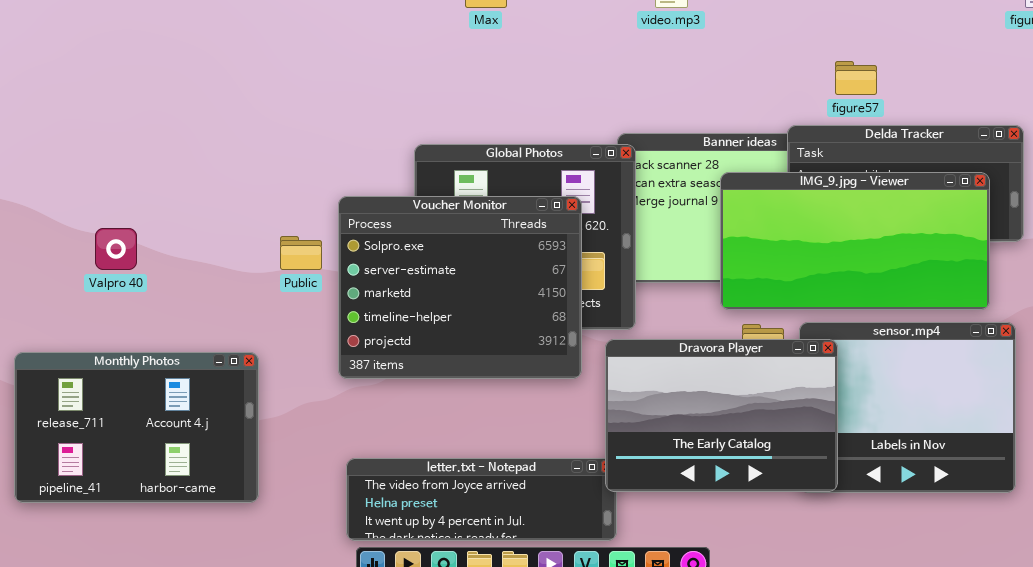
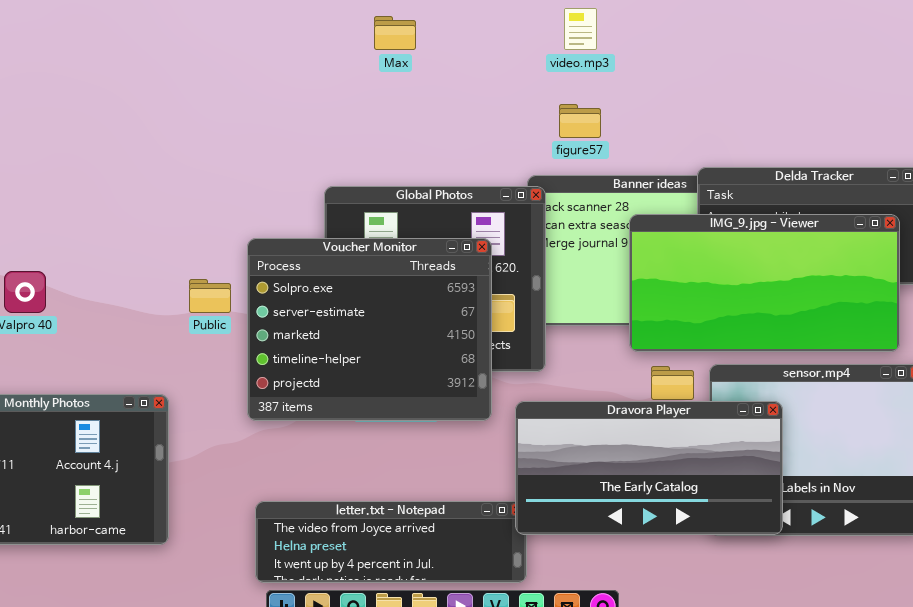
figure57: [835,61,877,95] -> [559,104,601,138], moved
Dravora Player: [605,339,838,492] -> [515,401,783,535], resized

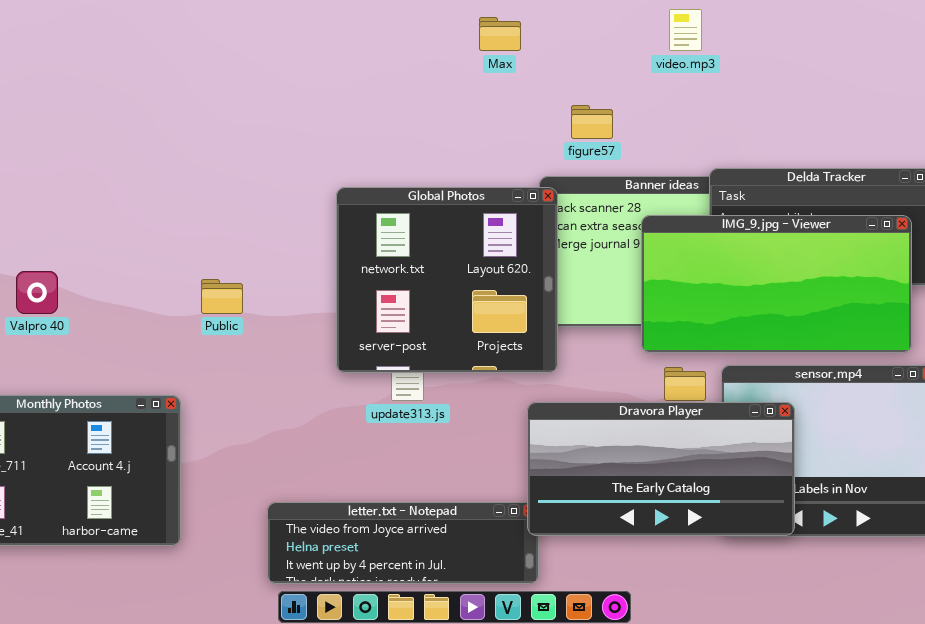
video.mp3: [564,8,597,50] -> [669,9,702,51], moved
Max: [374,16,416,50] -> [479,17,521,51], moved
Voucher Monitor: [247,238,492,421] -> none, closed

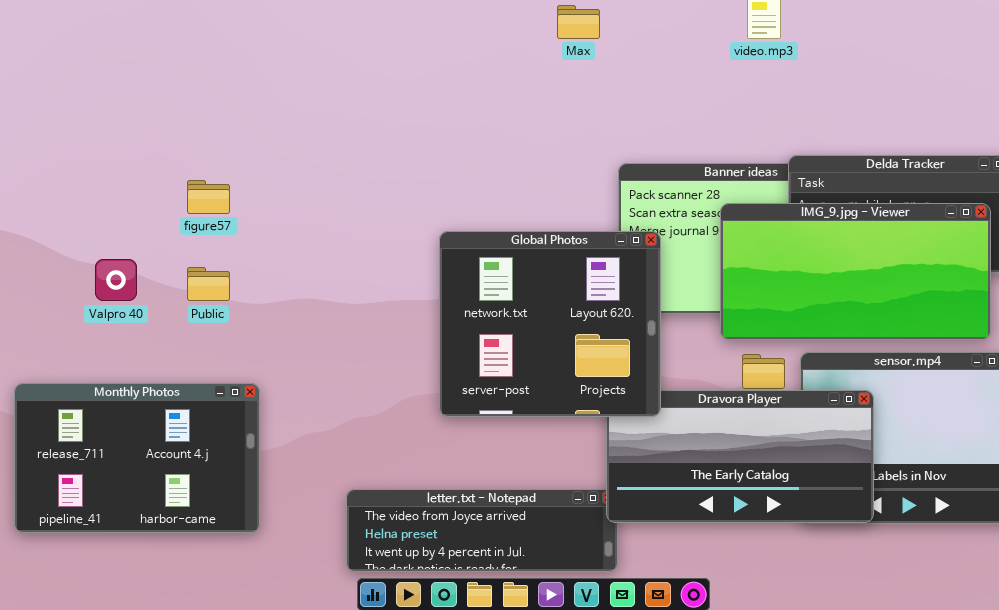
figure57: [571,105,613,139] -> [187,180,230,214], moved
Global Photos: [336,187,558,373] -> [439,231,661,417], moved
Public: [201,279,243,314] -> [187,267,230,301], moved

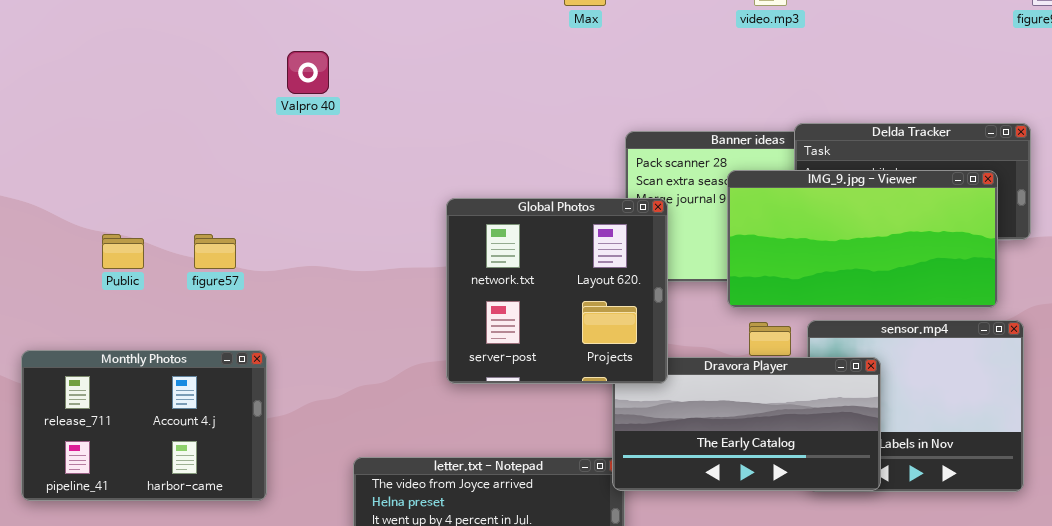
figure57: [187,180,230,214] -> [194,234,236,269], moved
Valpro 40: [95,259,137,301] -> [287,51,329,94], moved
Public: [187,267,230,301] -> [102,234,144,269], moved

